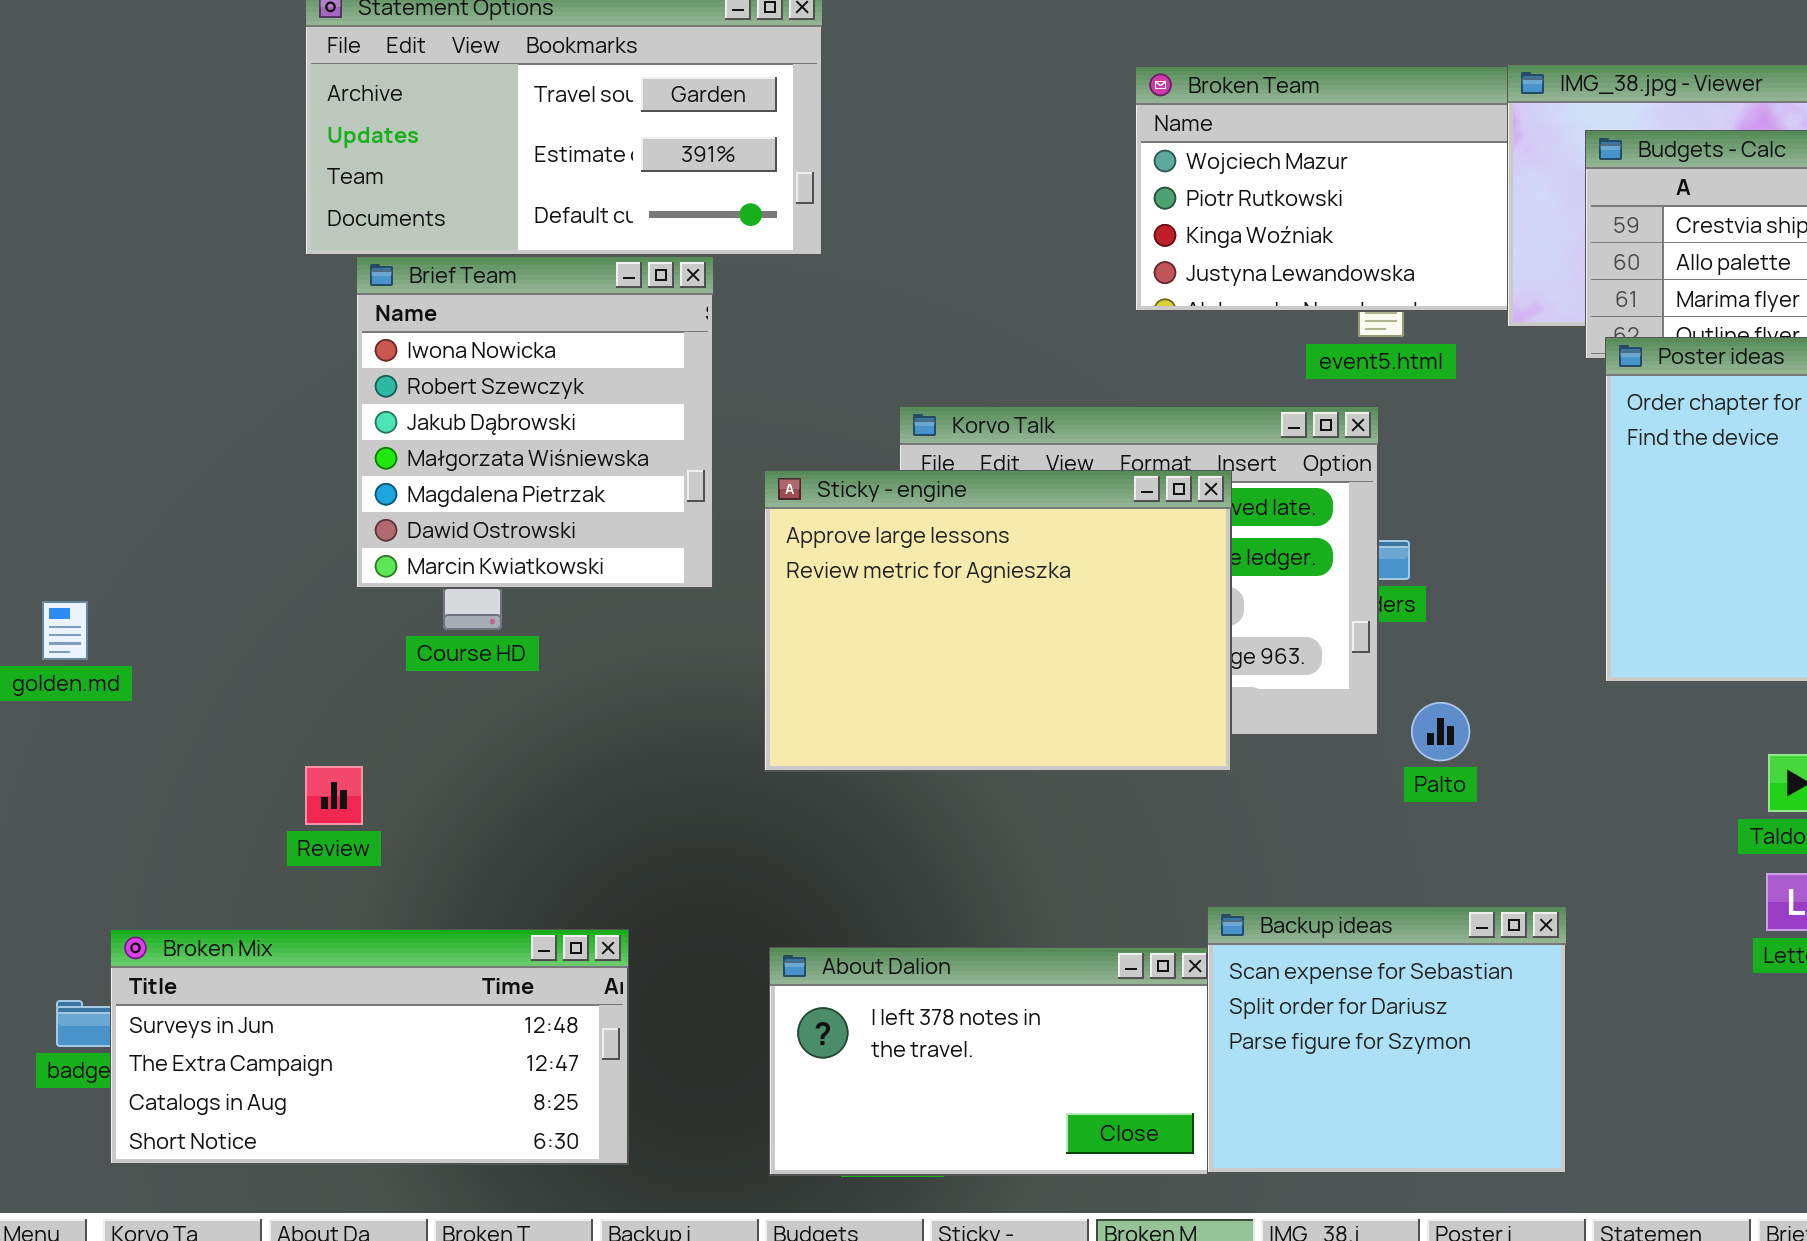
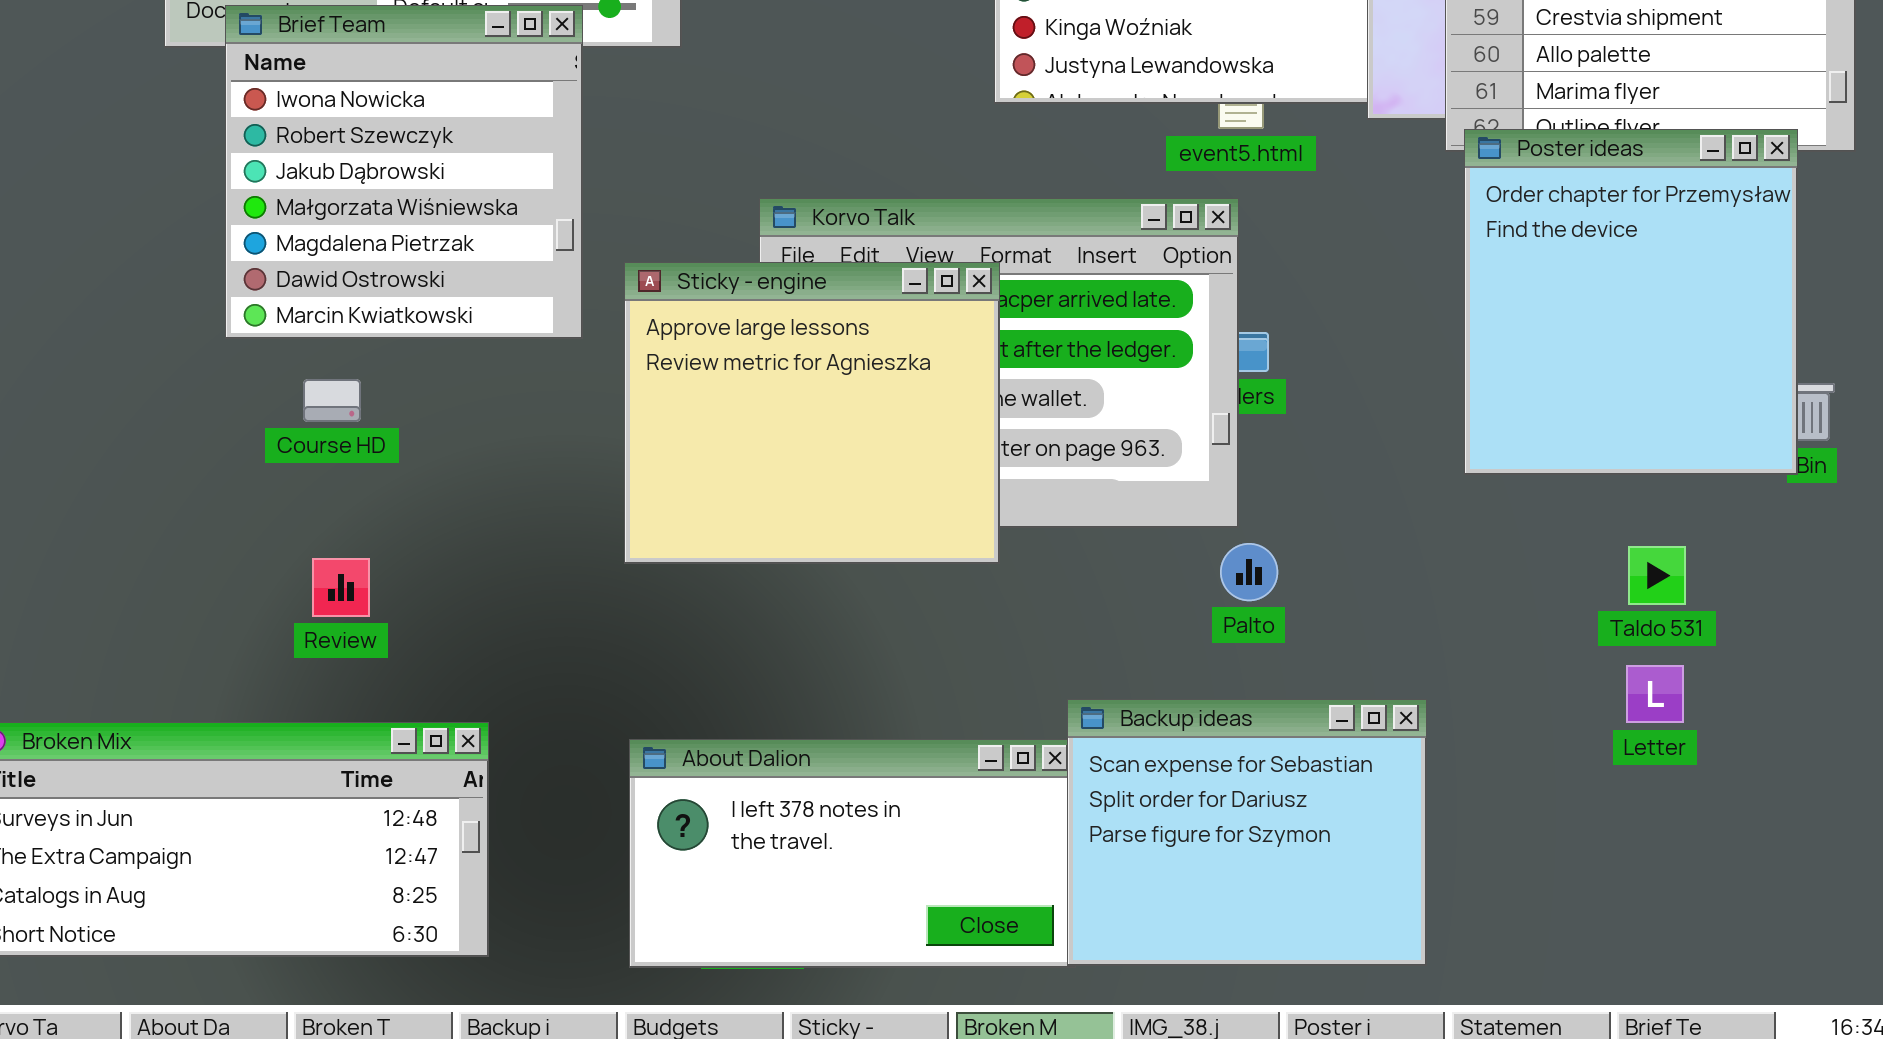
Brief Team: [356,256,714,589] -> [225,5,583,339], moved
Sticky - engine: [764,470,1232,772] -> [624,262,1000,564], resized
Palto: [1411,702,1470,761] -> [1220,543,1278,601], moved
Review: [305,766,363,825] -> [312,558,370,617], moved

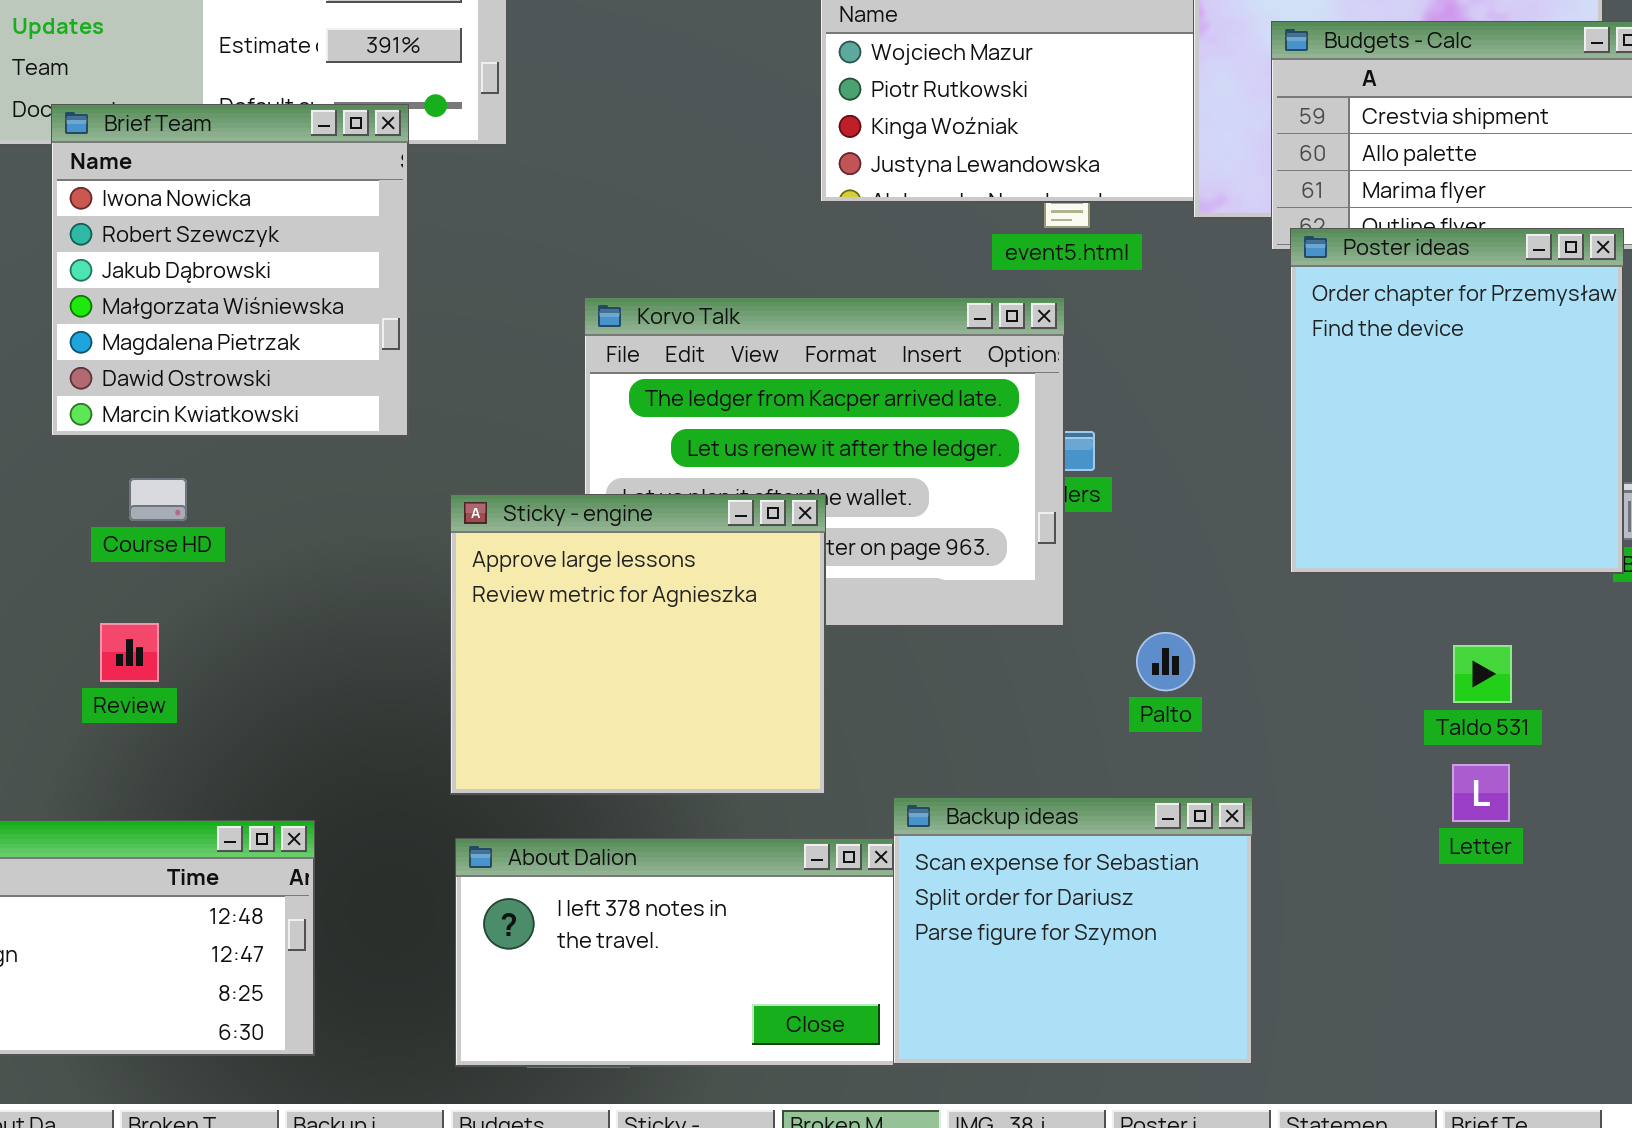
Sticky - engine: [624,262,1000,564] -> [450,494,826,795], moved
Palto: [1220,543,1278,601] -> [1136,632,1195,691], moved
Review: [312,558,370,617] -> [100,623,159,682], moved

